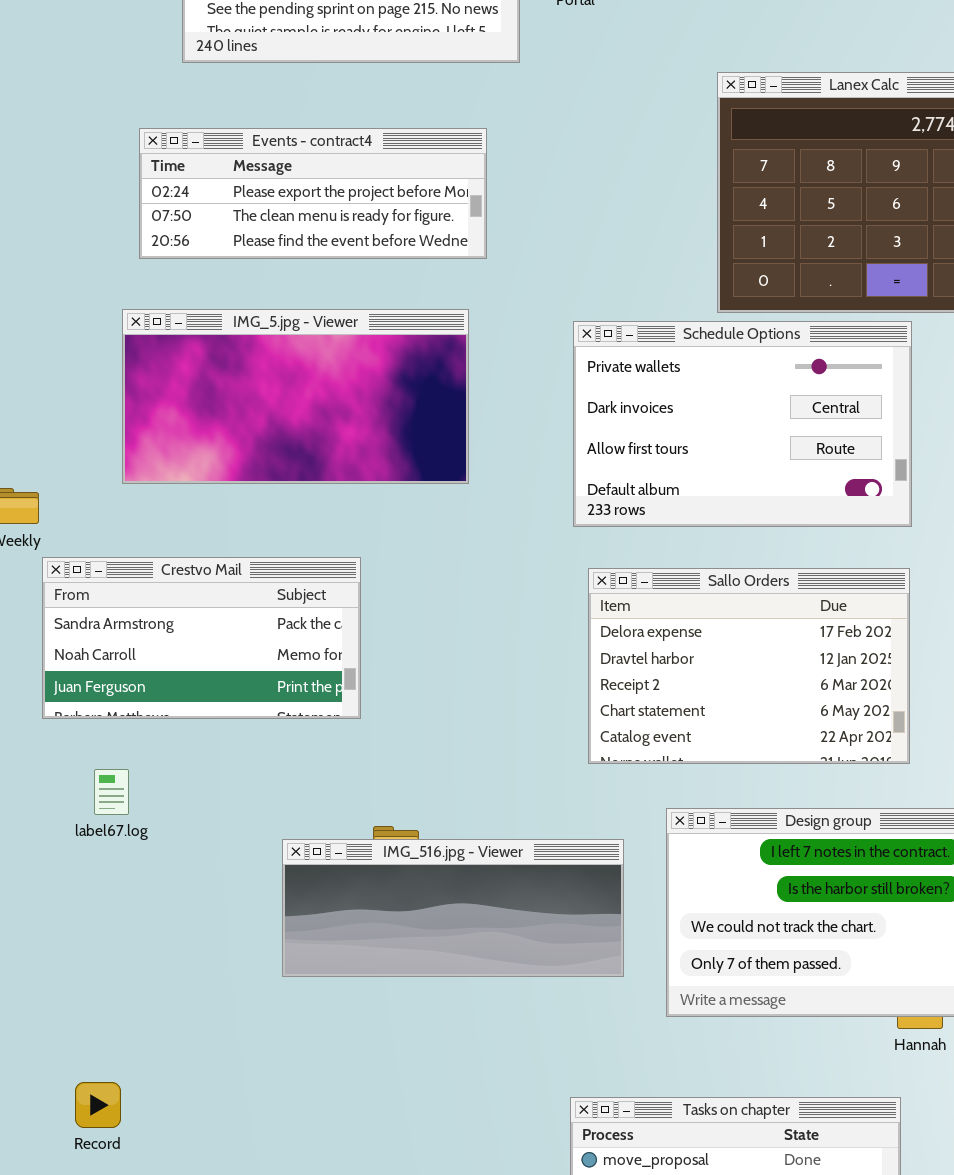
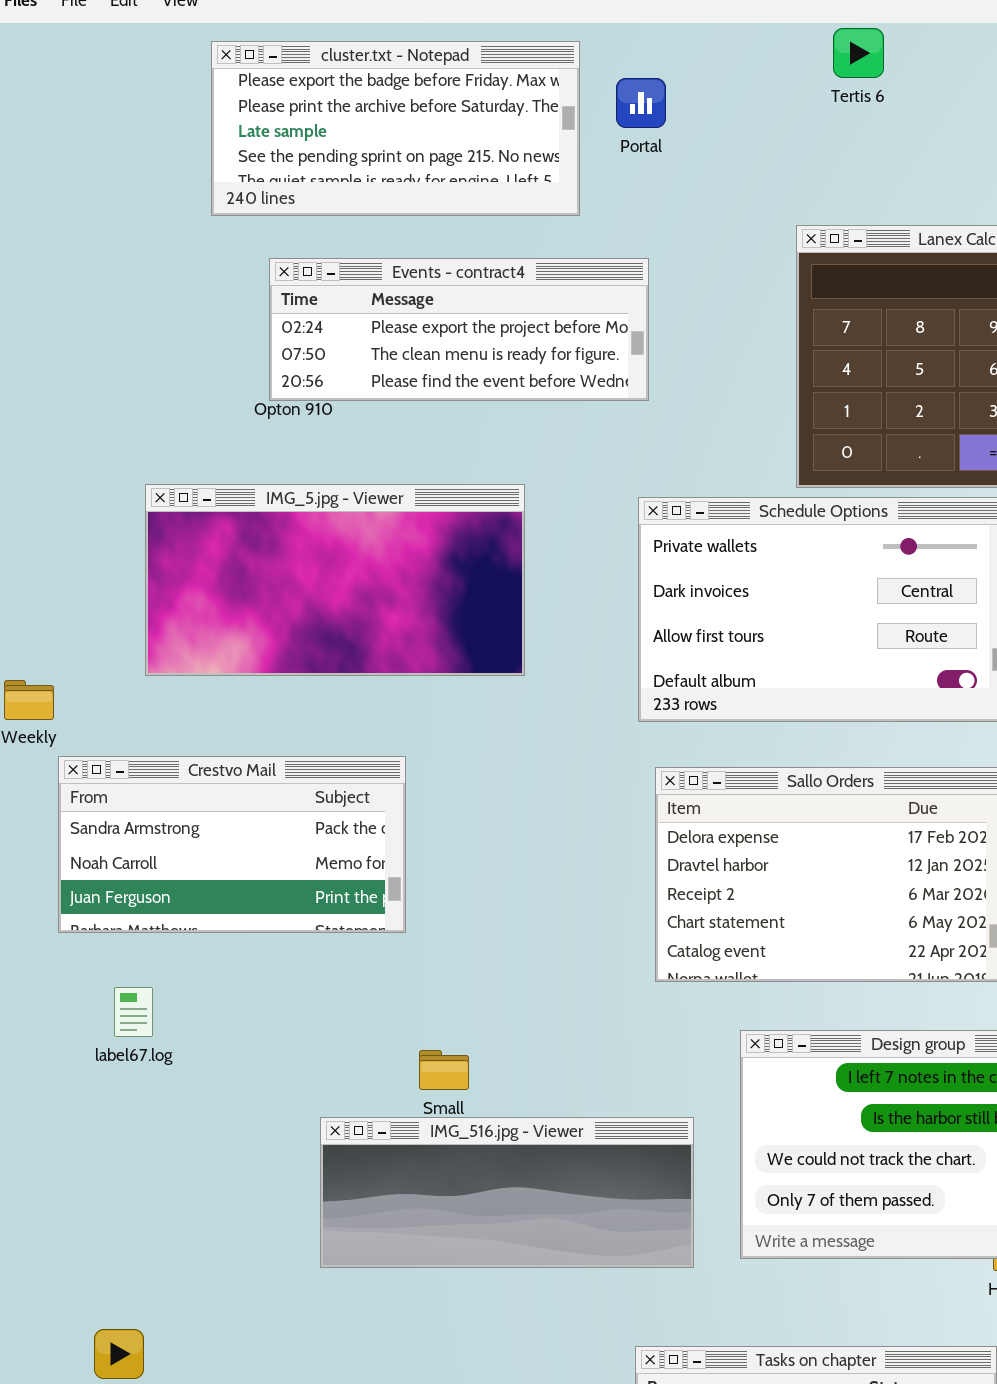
Events - contract4: [139,128,487,259] -> [269,258,649,401], moved
IMG_516.jpg - Viewer: [282,839,624,977] -> [320,1117,694,1268], moved

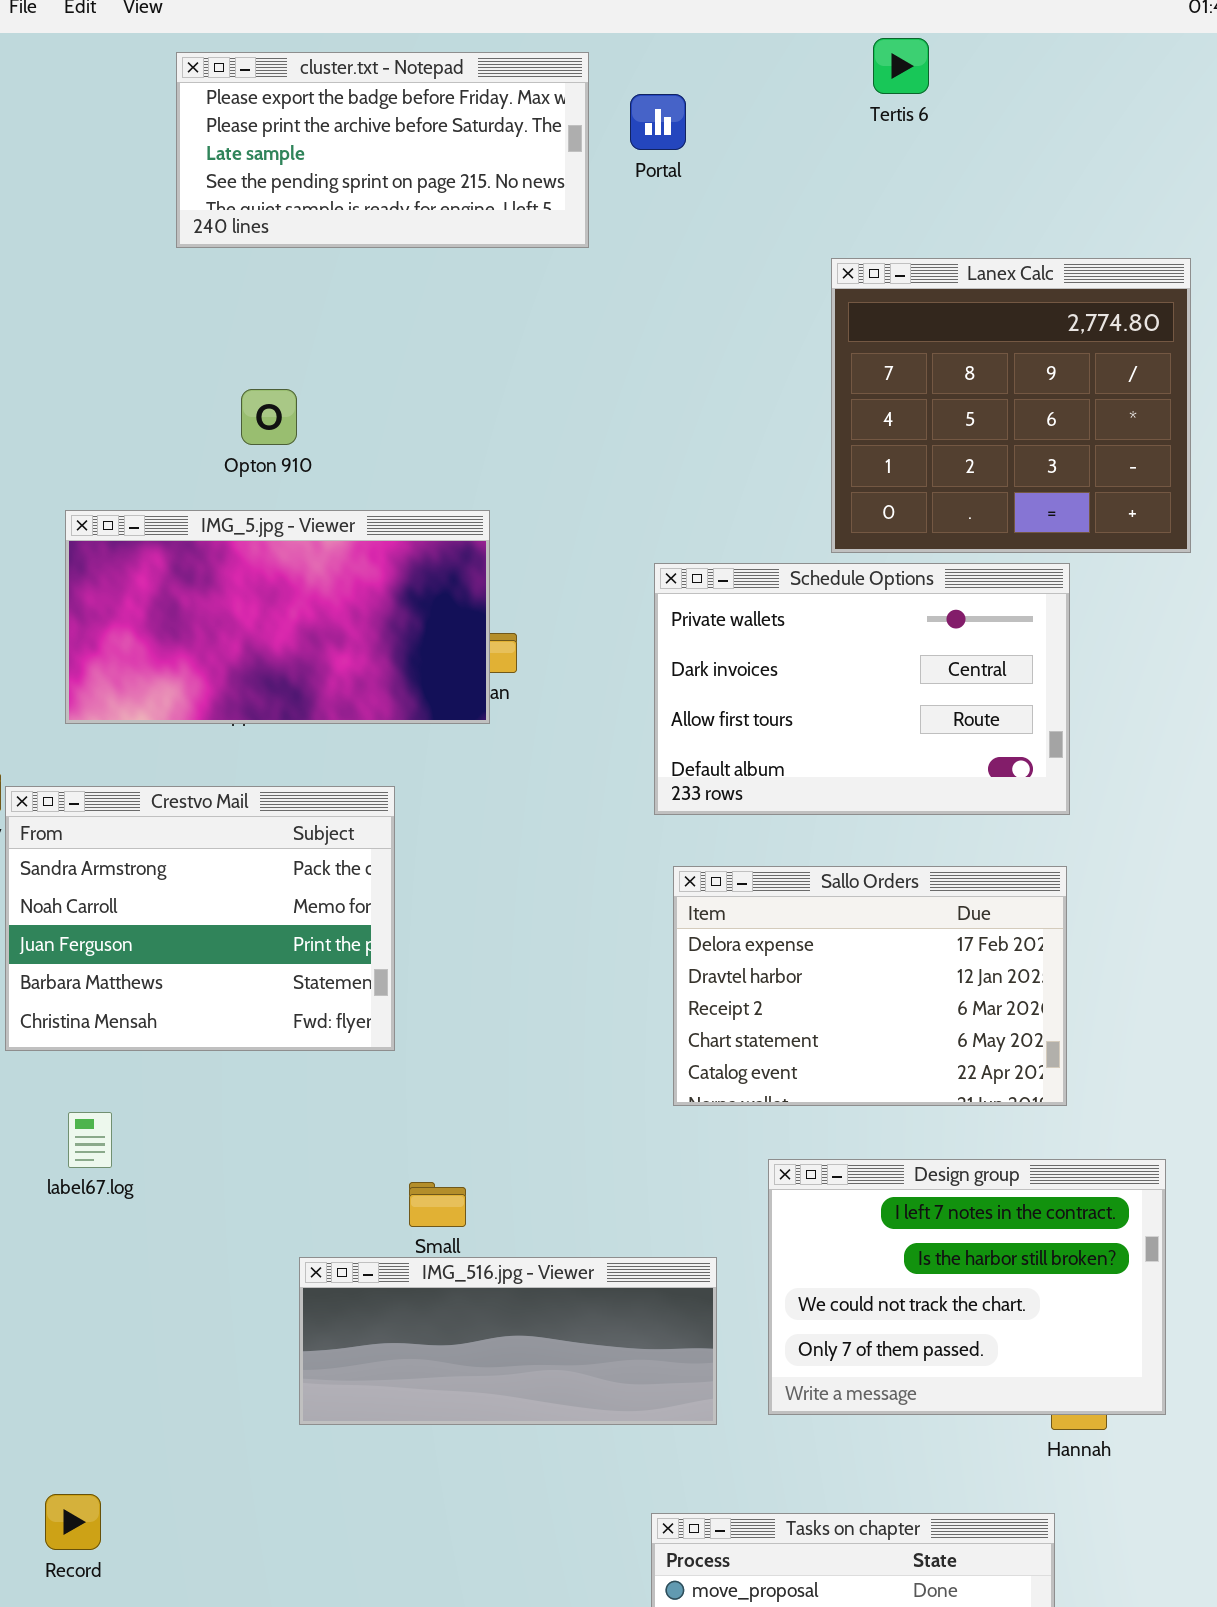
Events - contract4: [269,258,649,401] -> none, closed
IMG_5.jpg - Viewer: [145,484,525,676] -> [65,510,490,724], moved
Crestvo Mail: [58,756,406,933] -> [5,786,395,1051], resized

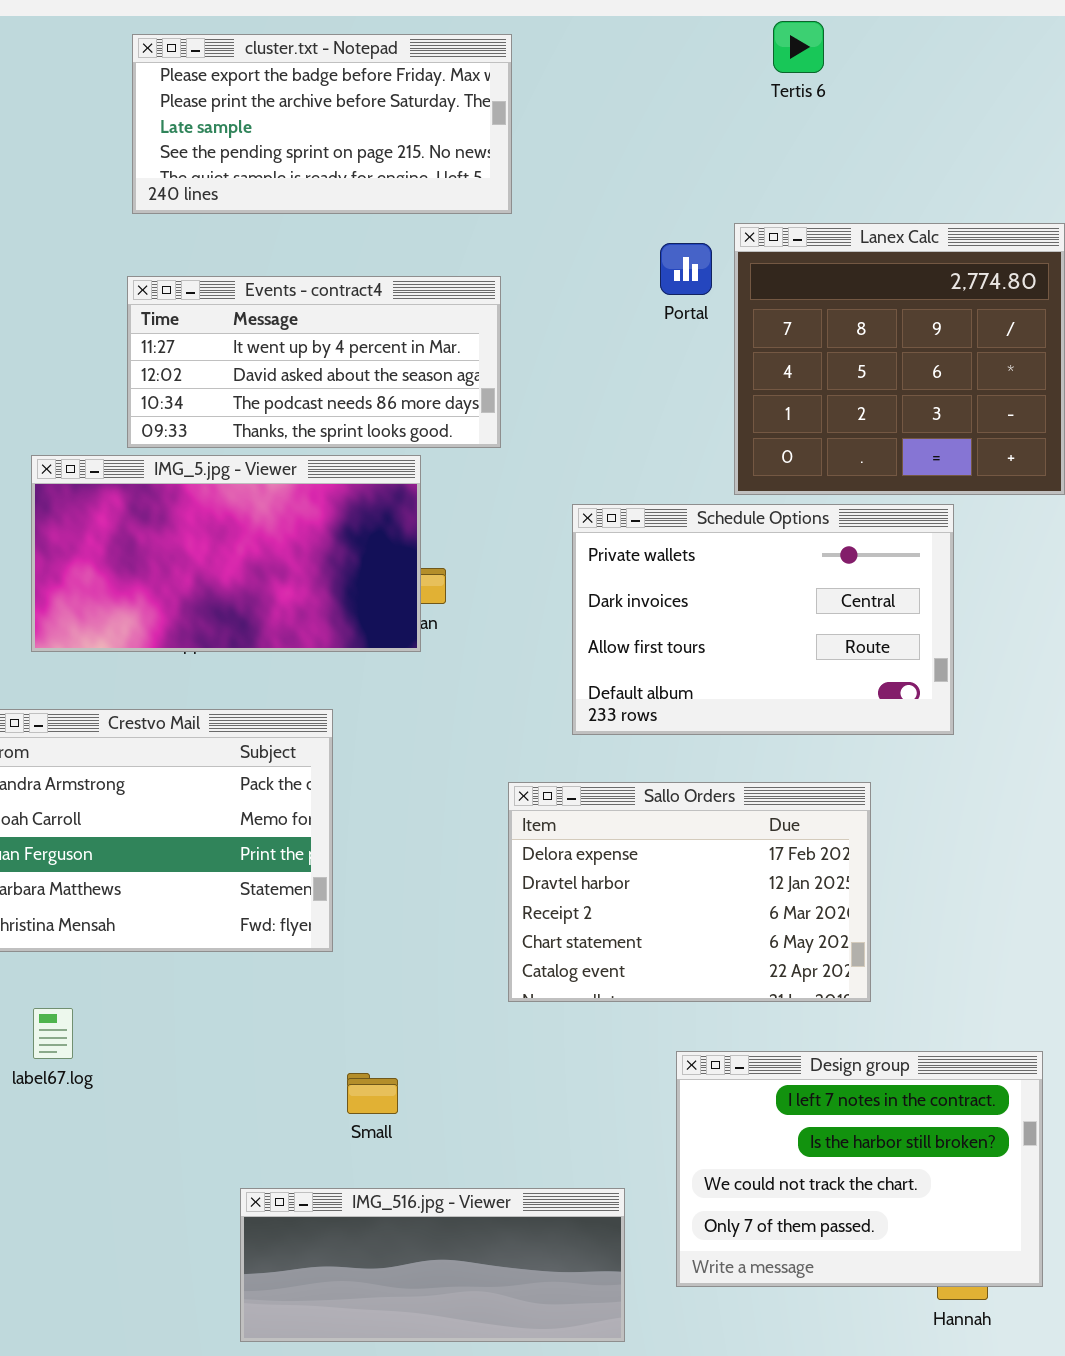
Portal: [630,94,686,150] -> [660,243,712,295], moved
Events - contract4: none -> [127,276,501,448], opened
Sallo Orders: [673,866,1067,1106] -> [508,782,871,1002], moved
IMG_516.jpg - Viewer: [299,1257,717,1425] -> [240,1188,625,1342], moved

